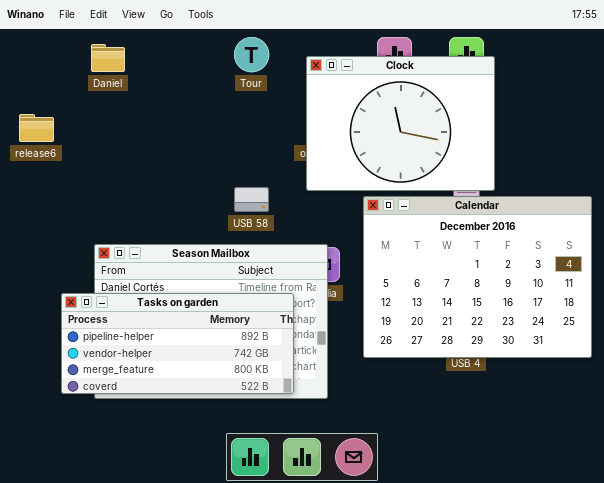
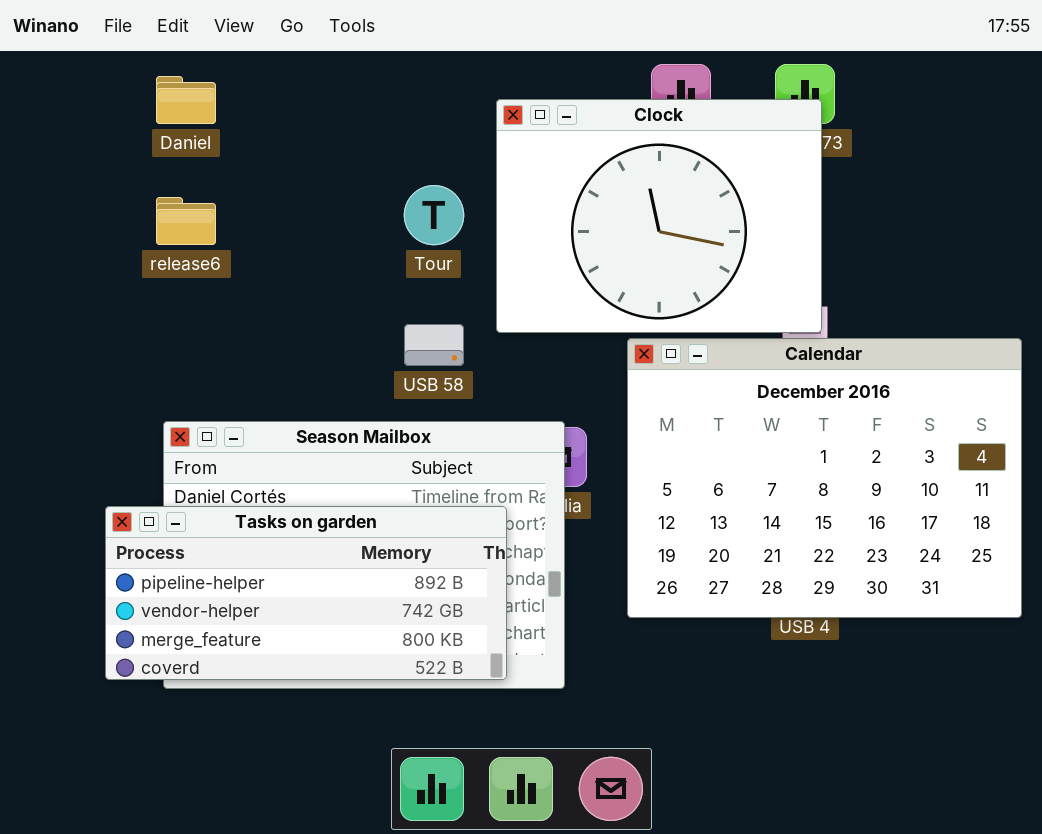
Tour: [234,37,269,72] -> [404,185,464,245], moved
Clock: [306,56,495,191] -> [496,99,822,333], moved
release6: [19,114,54,142] -> [156,197,216,245], moved

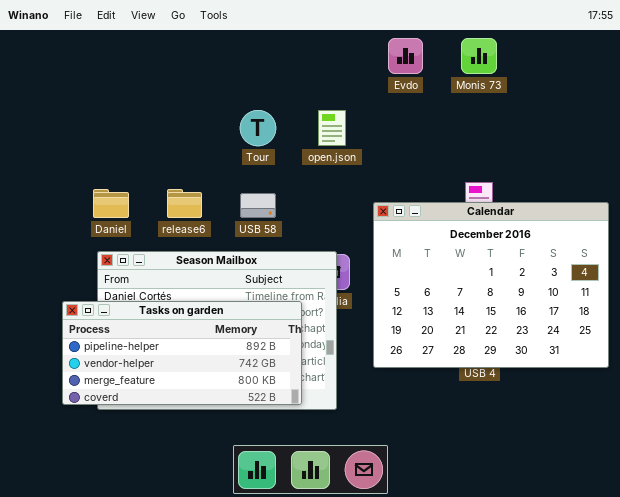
Daniel: [156,76,216,124] -> [93,189,129,218], moved
Clock: [496,99,822,333] -> none, closed
release6: [156,197,216,245] -> [167,189,202,218], moved

